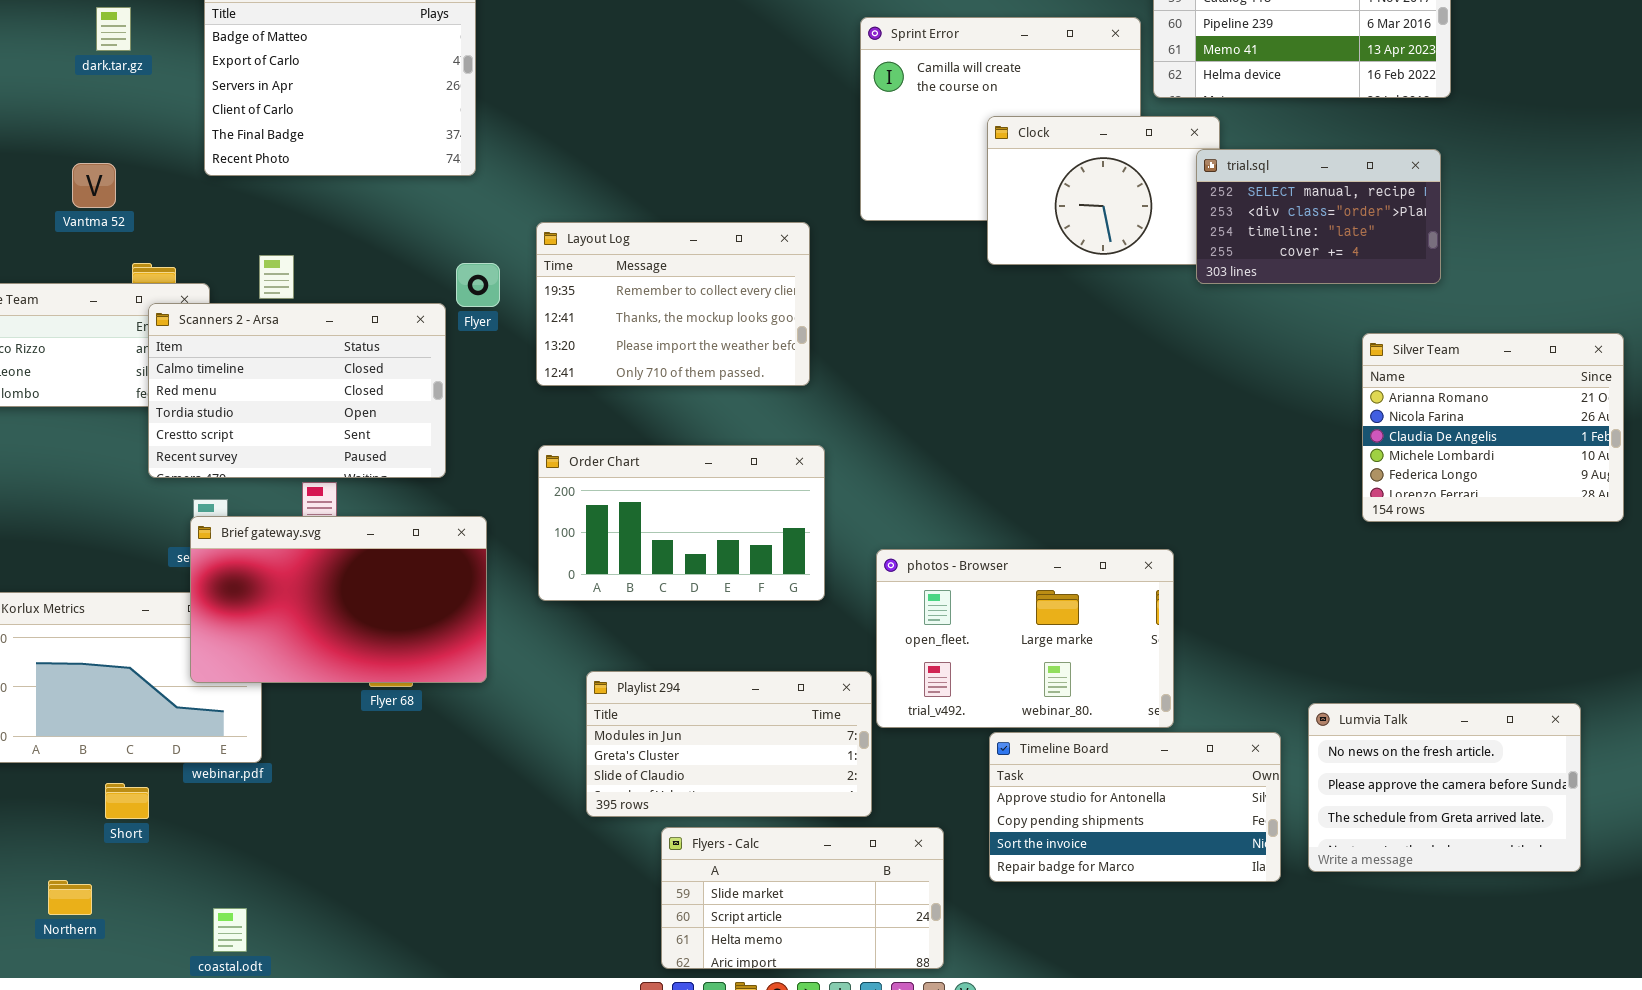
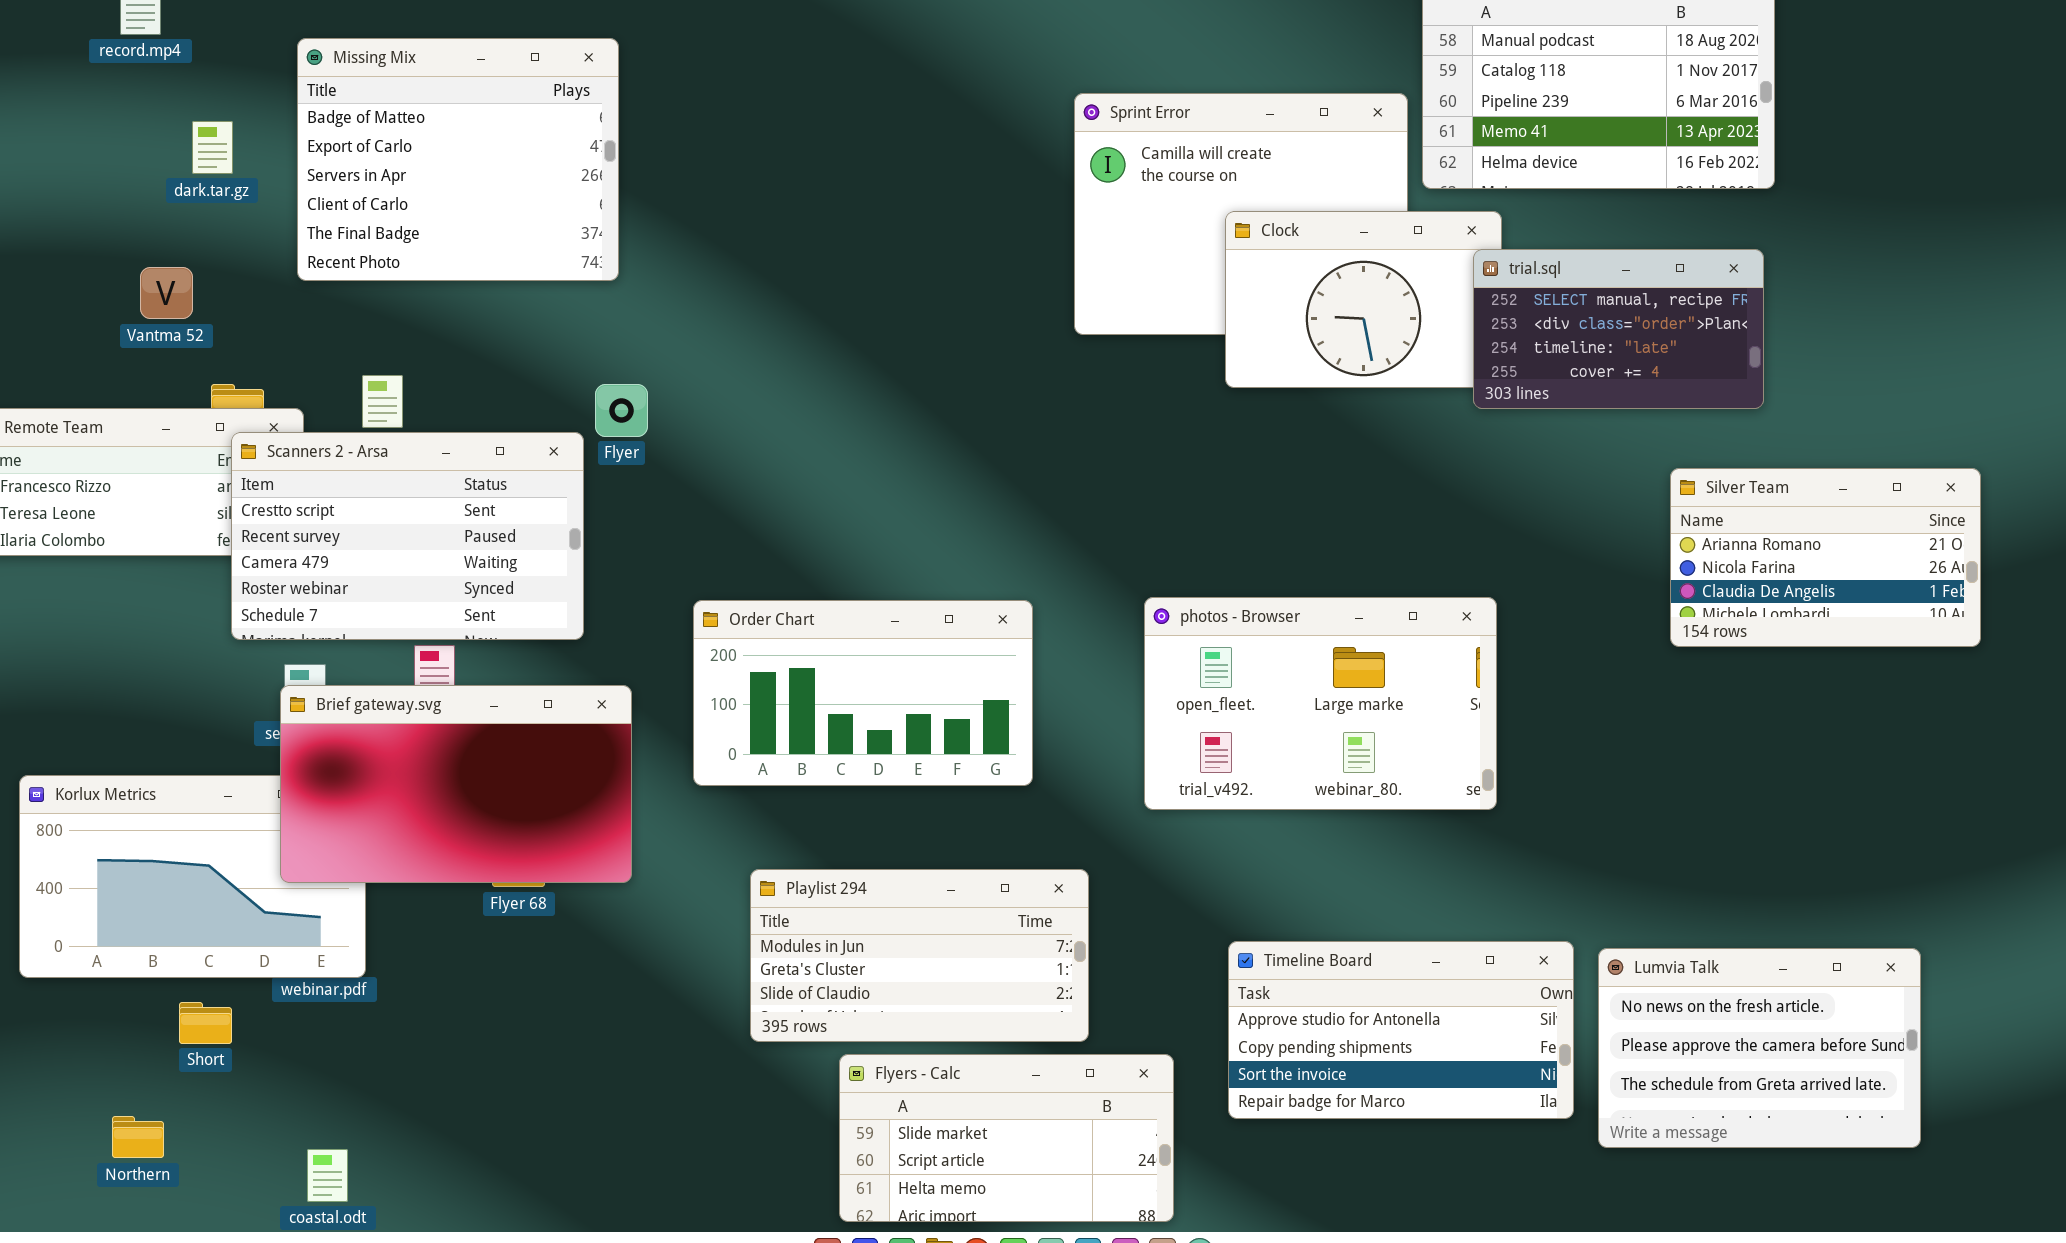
dark.tar.gz: [96,7,131,51] -> [192,121,233,174], moved
Layout Log: [536,222,810,386] -> none, closed
Scanners 2 - Arsa: [148,303,446,478] -> [231,432,584,640], scrolled down 3 rows
Silver Team: [1362,333,1624,522] -> [1670,468,1981,647], resized
photos - Browser: [876,549,1174,728] -> [1144,597,1497,810], moved
Lumvia Talk: [1308,703,1581,872] -> [1598,948,1921,1148], moved

